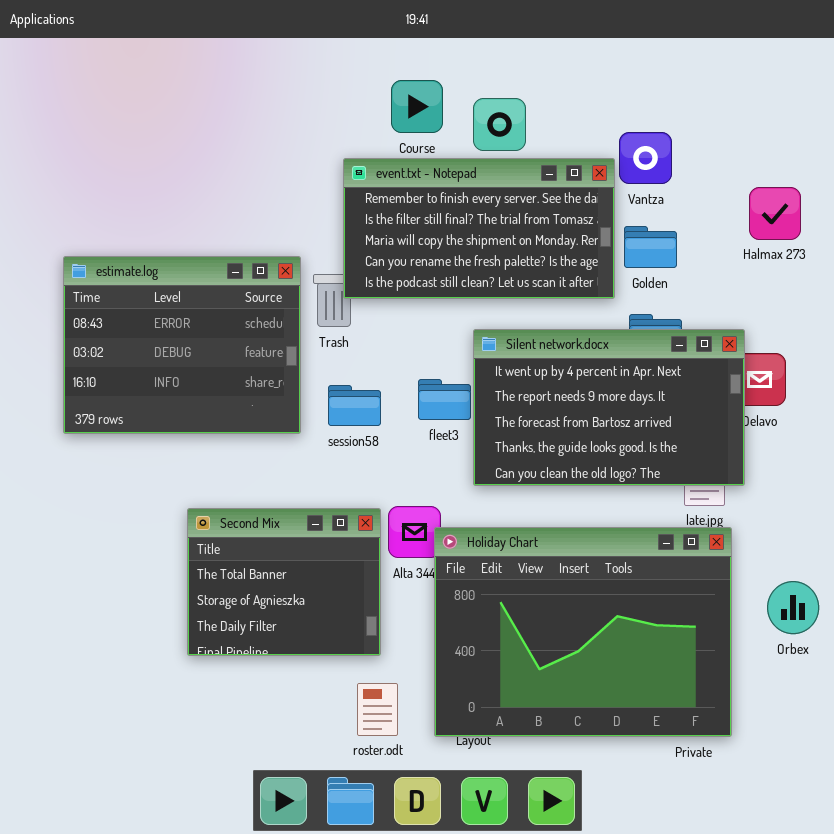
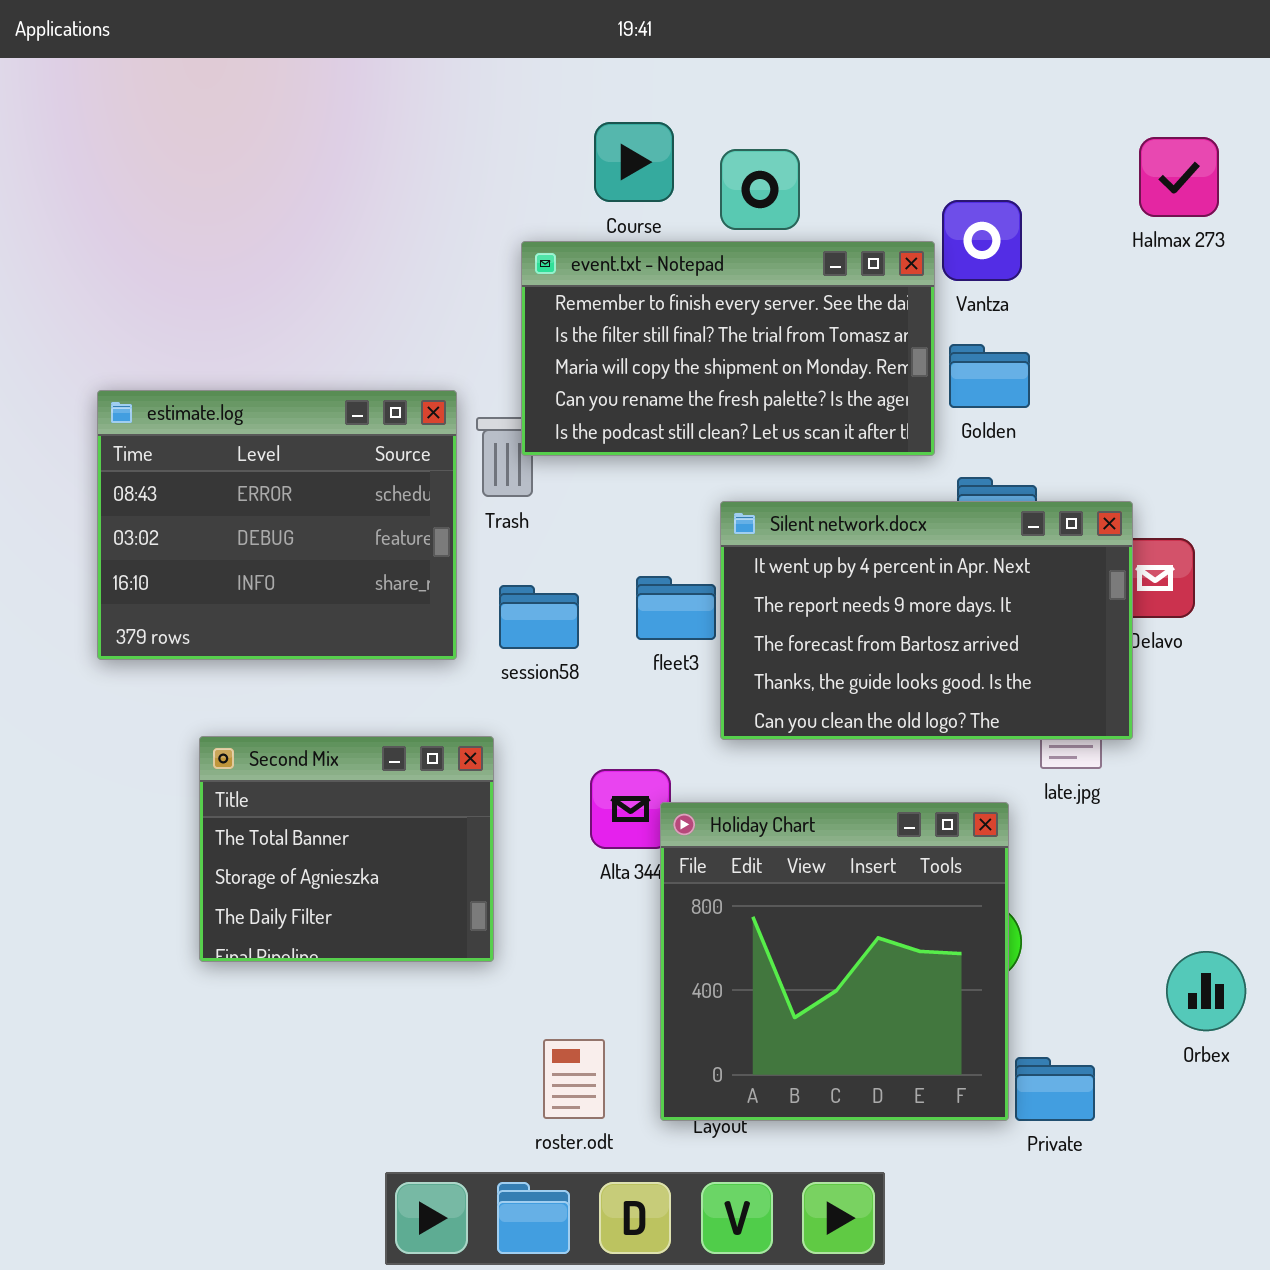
Halmax 273: [749,187,801,240] -> [1139,137,1219,217], moved
Second Mix: [187,508,381,656] -> [199,736,494,962], moved
Holiday Chart: [434,527,732,737] -> [660,802,1009,1121], resized
Orbex: [767,581,819,634] -> [1166,951,1246,1031], moved

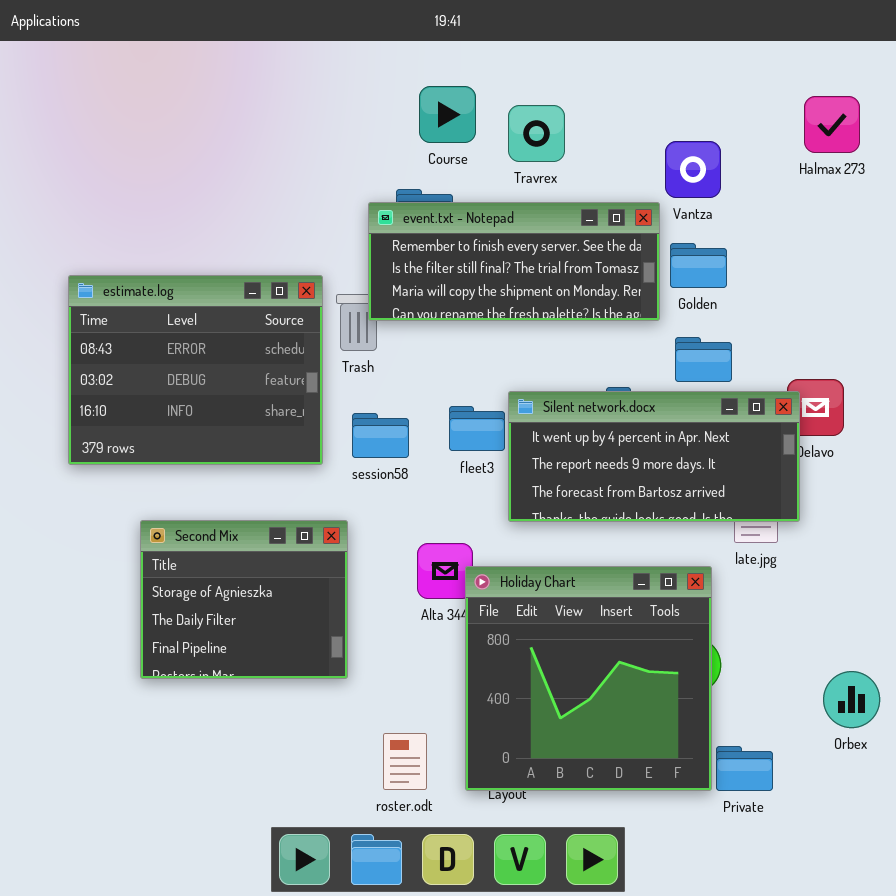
event.txt - Notepad: [521,241,935,456] -> [368,202,660,321], resized
Silent network.docx: [720,501,1133,740] -> [508,391,800,522], resized
Second Mix: [199,736,494,962] -> [140,520,348,679], scrolled down 1 row

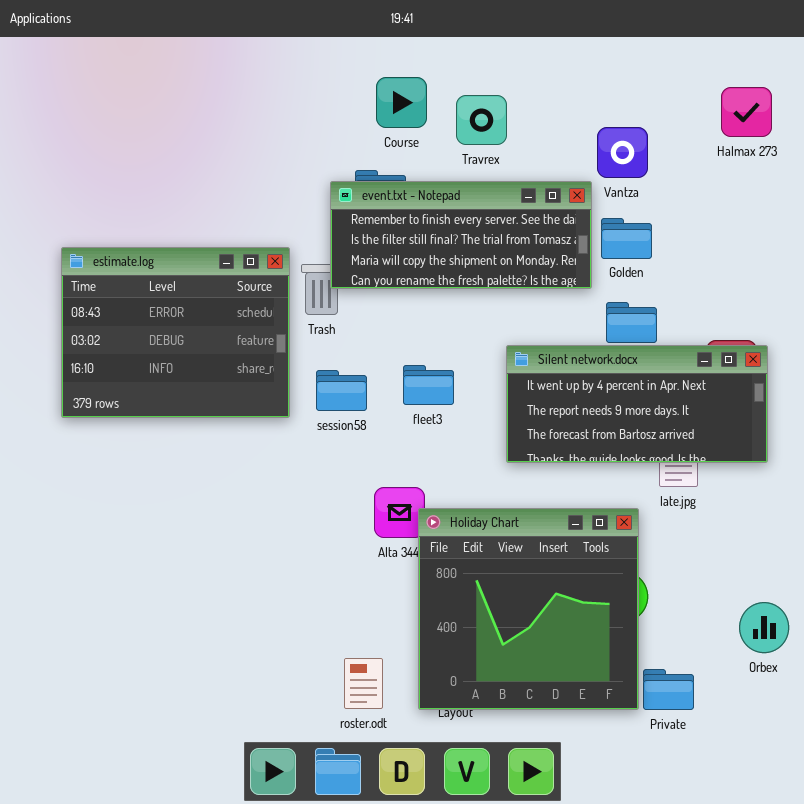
Silent network.docx: [508,391,800,522] -> [506,345,768,463], moved
Second Mix: [140,520,348,679] -> none, closed

